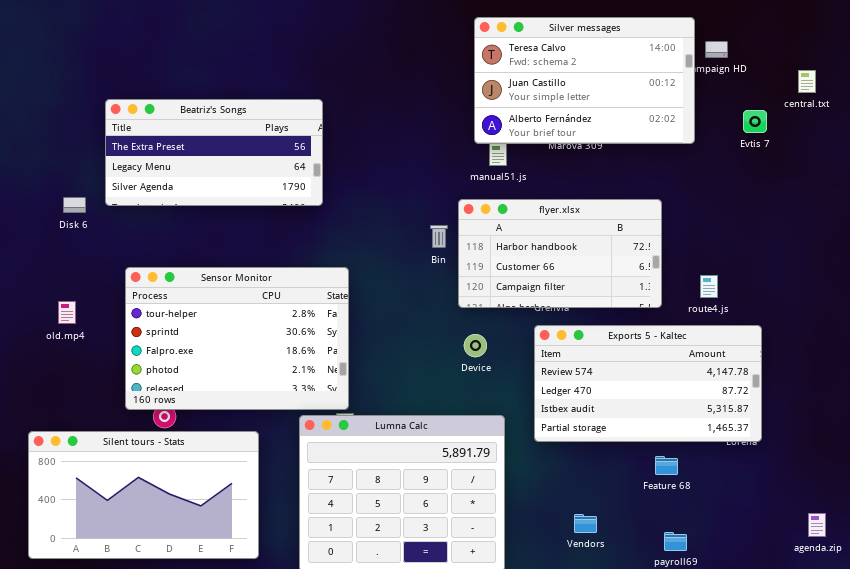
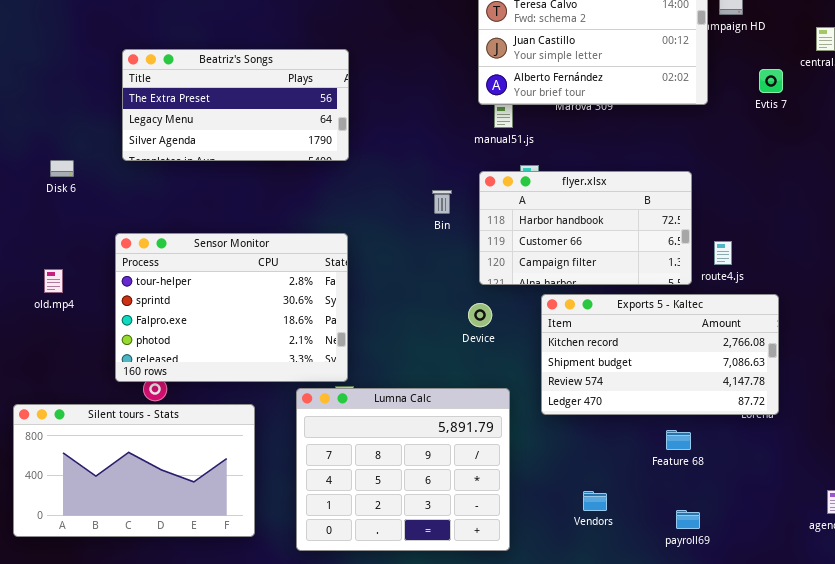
Beatriz's Songs: [105,99,323,206] -> [122,49,349,161], moved
flyer.xlsx: [458,199,662,308] -> [479,171,692,285], moved
Exports 5 - Kaltec: [534,325,762,442] -> [541,294,779,415], scrolled up 2 rows

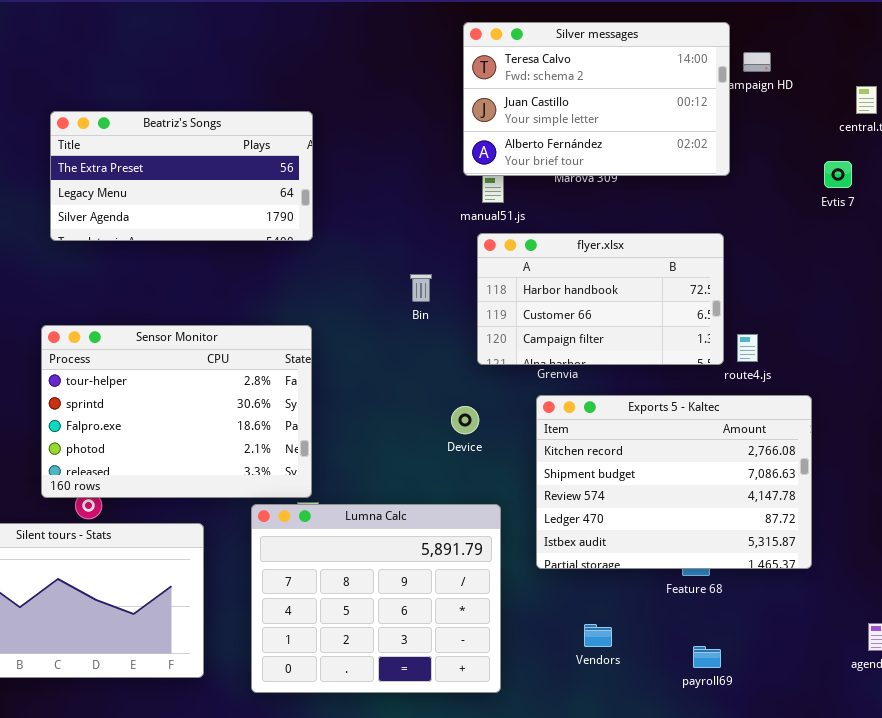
Evtis 7: [759,69,783,93] -> [824,161,852,188], moved
flyer.xlsx: [479,171,692,285] -> [477,233,724,365], moved
Exports 5 - Kaltec: [541,294,779,415] -> [536,395,812,569], resized

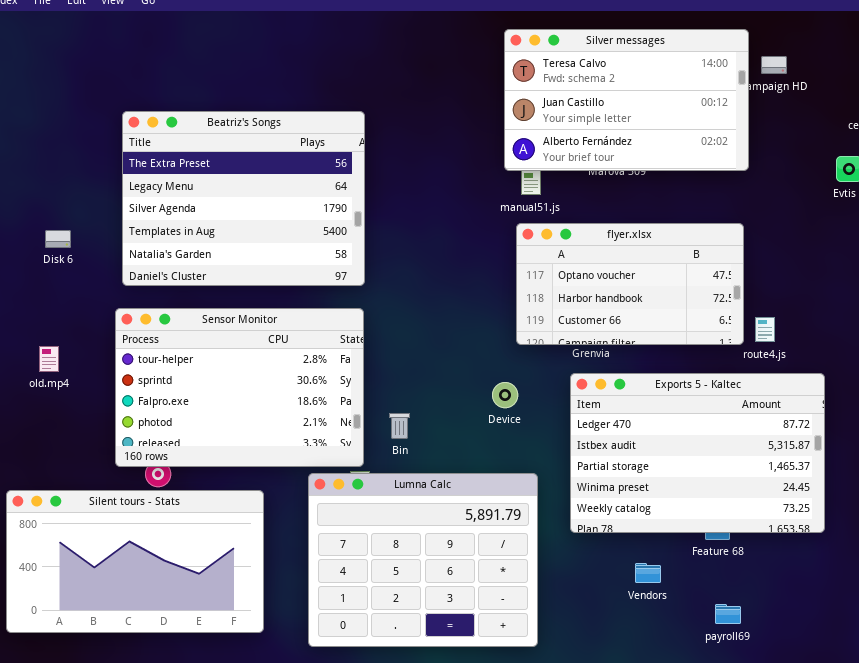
Beatriz's Songs: [50,111,313,241] -> [122,111,365,286], resized
flyer.xlsx: [477,233,724,365] -> [516,223,744,345], scrolled up 1 row
Bin: [410,274,432,302] -> [389,413,410,439], moved
Exports 5 - Kaltec: [536,395,812,569] -> [570,373,825,533], scrolled down 3 rows
Vendors: [584,624,612,647] -> [635,563,661,583], moved

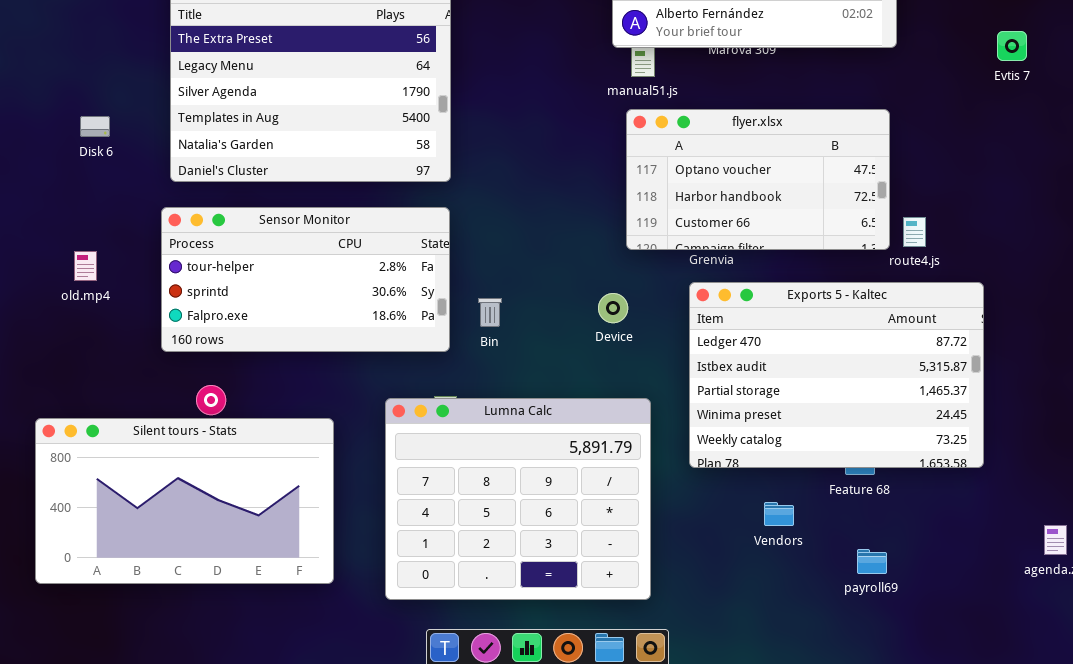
Sensor Monitor: [115,308,364,467] -> [161,207,450,352], resized
Bin: [389,413,410,439] -> [478,298,502,327], moved

